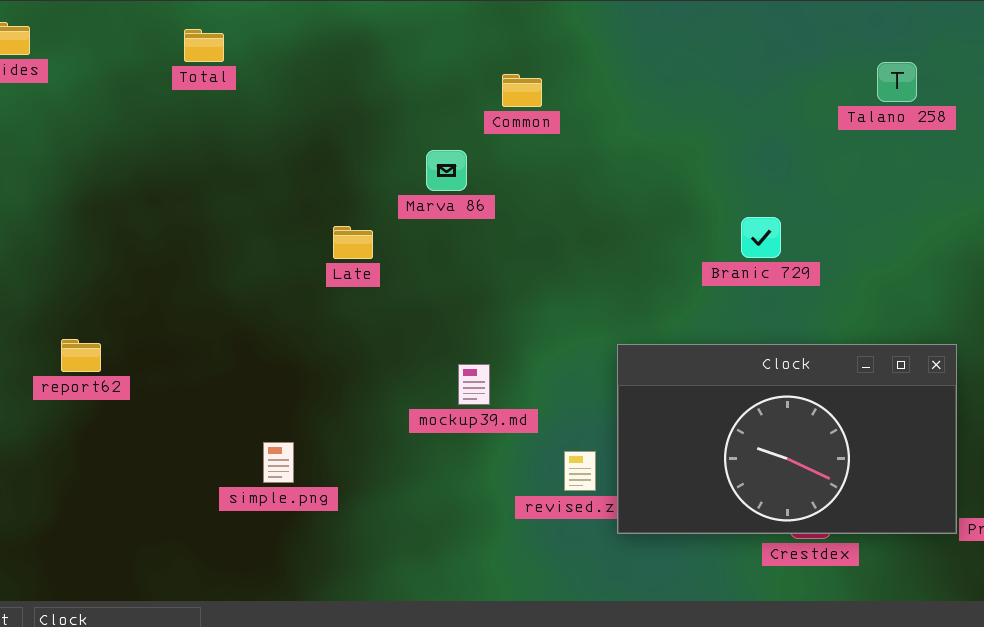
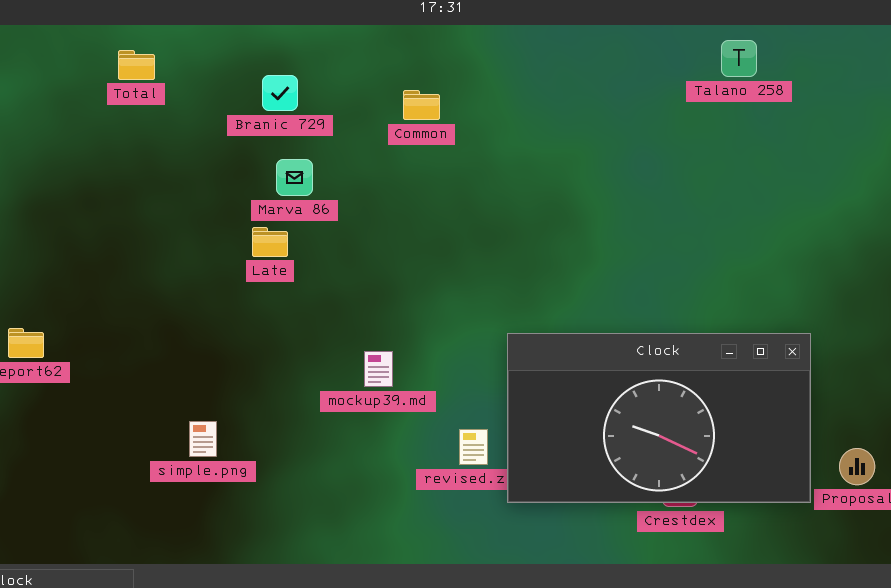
Talano 258: [877,62,917,102] -> [721,40,757,77], moved
Marva 86: [426,150,467,191] -> [276,159,313,196], moved
Branic 729: [741,217,781,258] -> [262,75,298,111], moved

